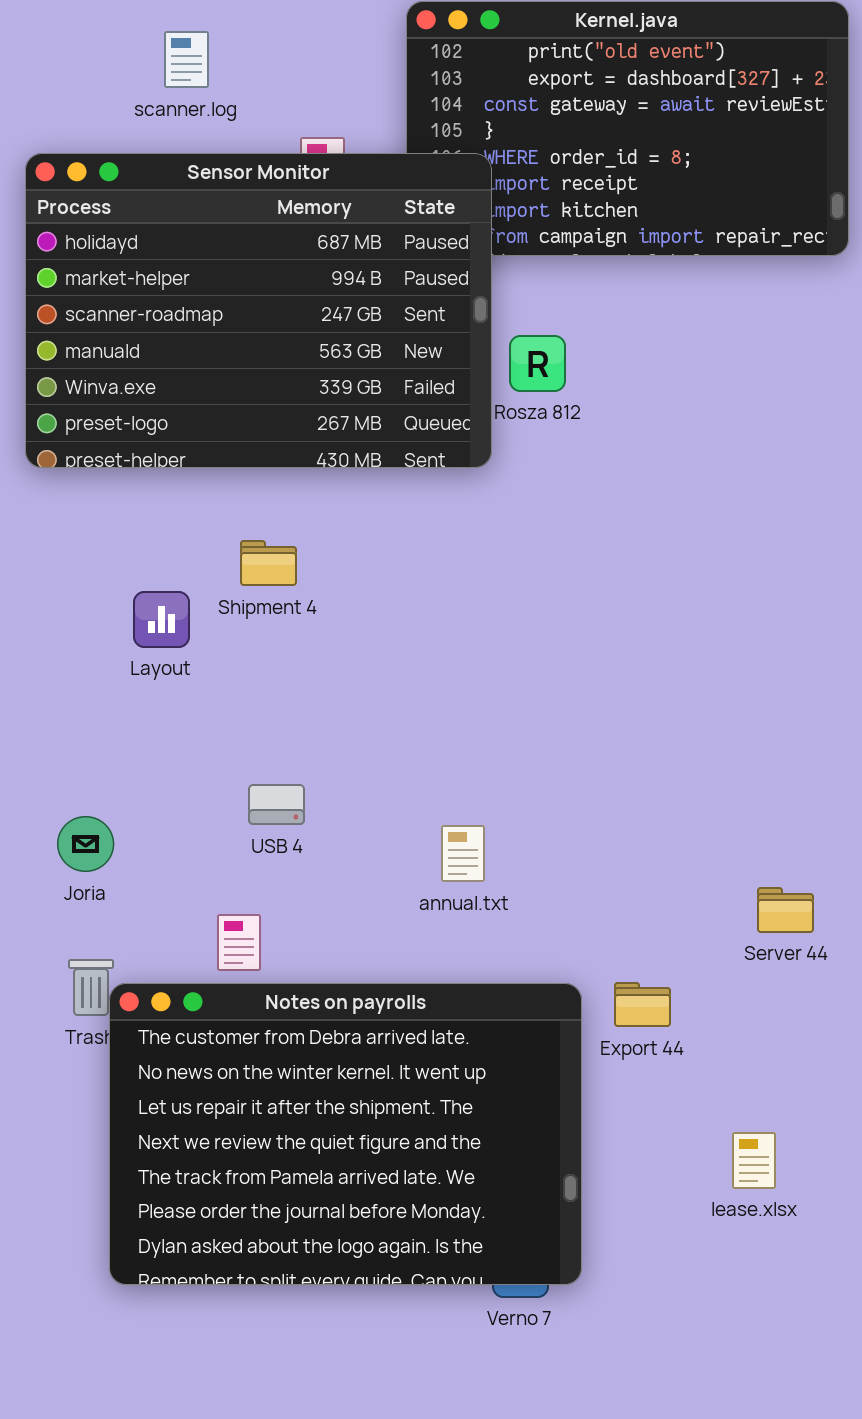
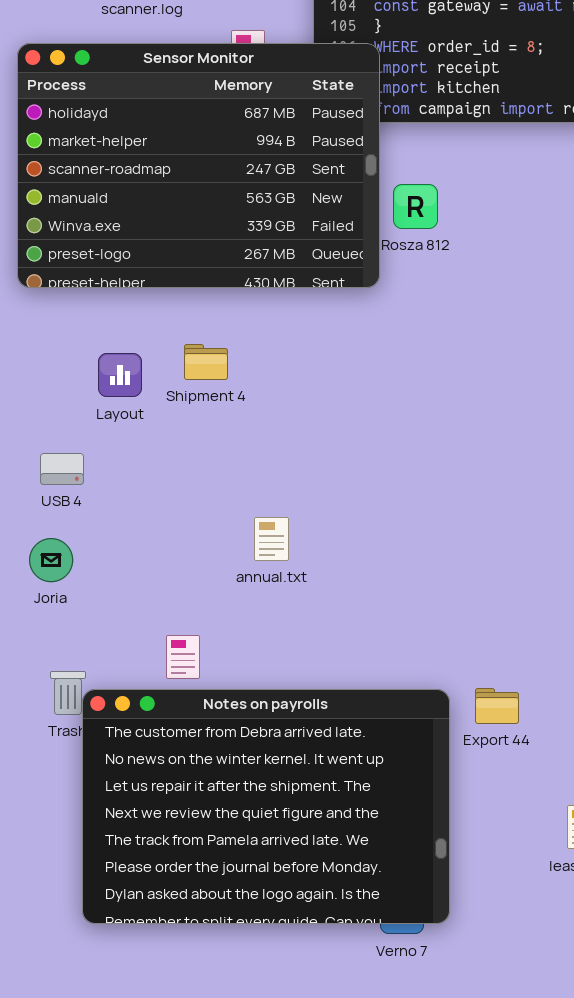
Layout: [133,591,190,648] -> [98,353,142,397], moved
USB 4: [248,784,305,825] -> [40,453,84,485], moved
Joria: [57,816,114,872] -> [29,538,73,582], moved
annual.txt: [441,825,485,882] -> [254,517,289,561], moved

